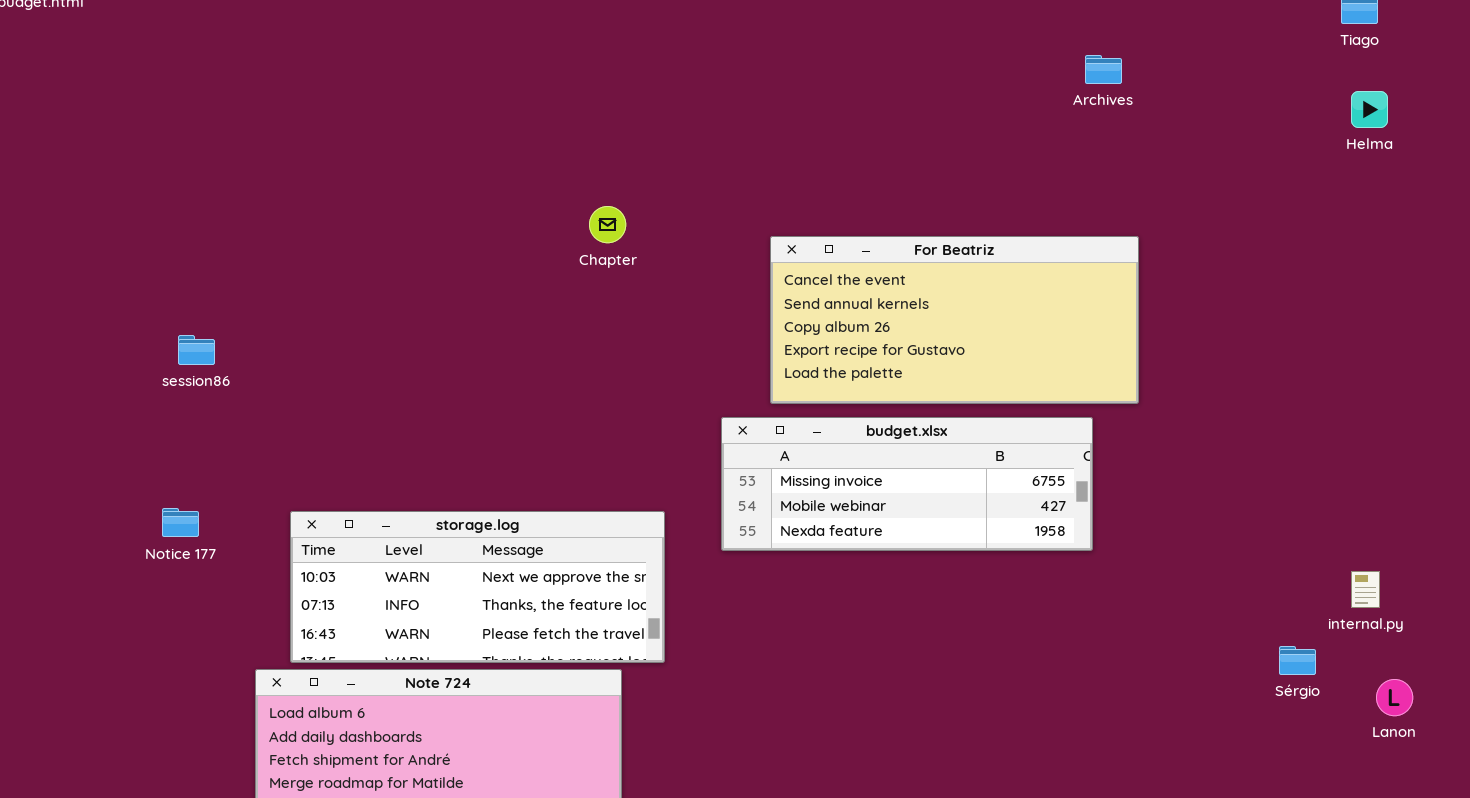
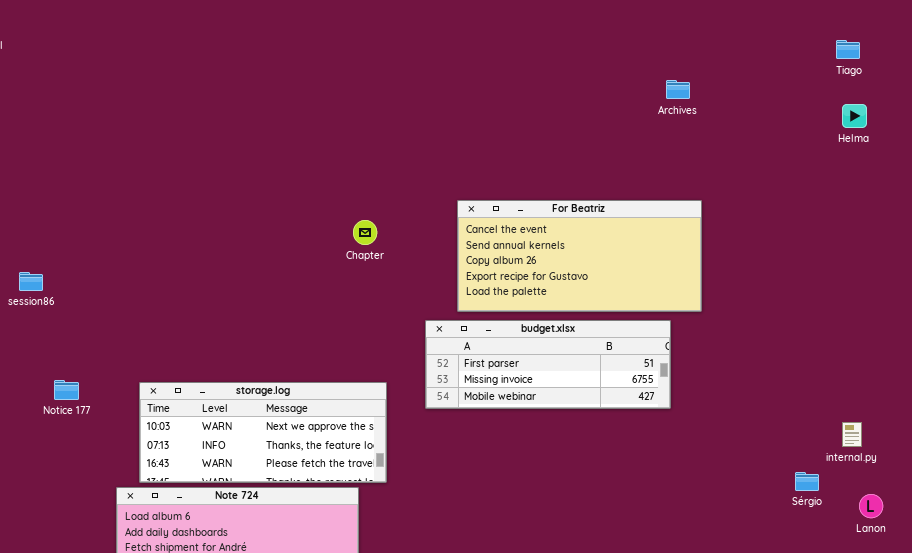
Chapter: [589,206,626,243] -> [353,220,377,245], moved
session86: [178,335,215,365] -> [19,272,43,291], moved
budget.xlsx: [721,417,1093,551] -> [425,320,671,409], scrolled up 1 row

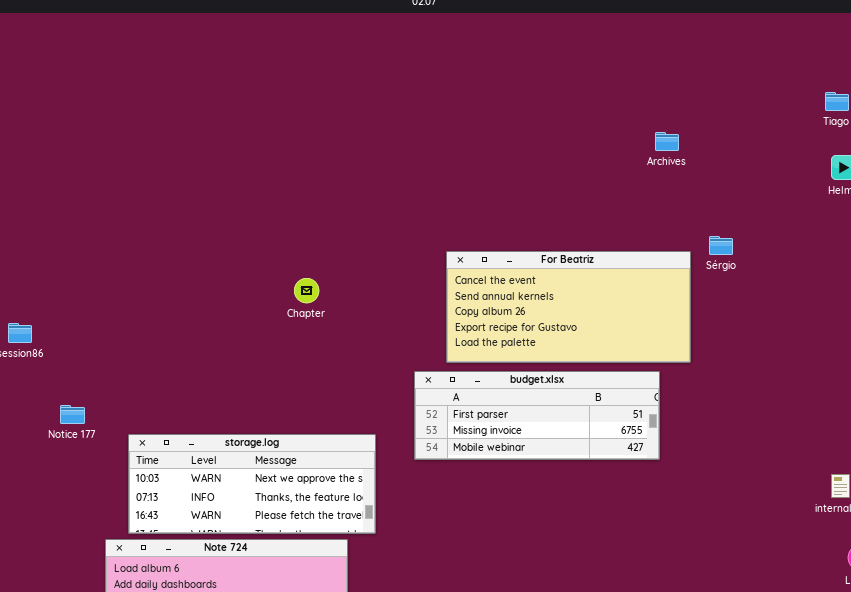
Chapter: [353,220,377,245] -> [294,278,319,303], moved
Notice 177: [54,380,79,400] -> [60,405,85,424], moved
Sérgio: [795,472,819,491] -> [709,236,733,255], moved

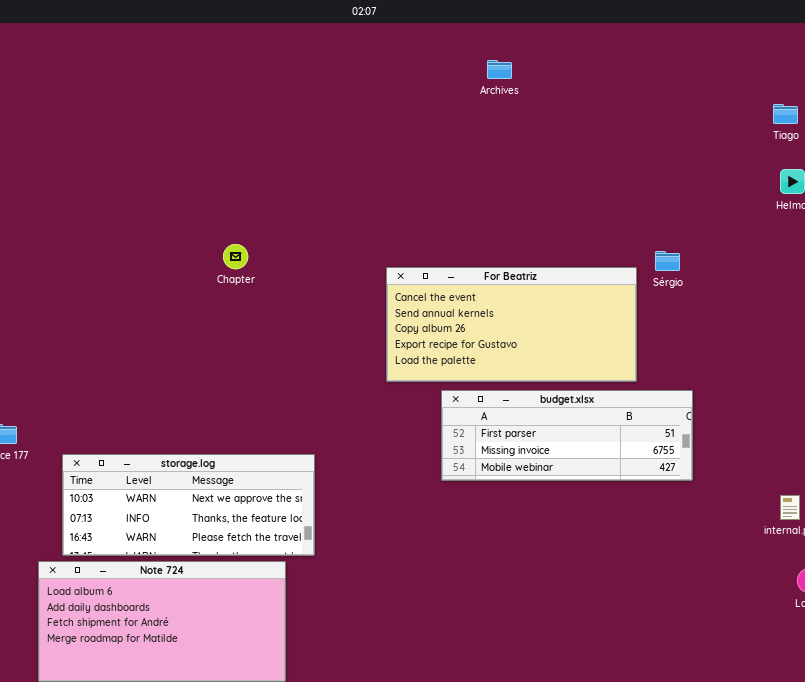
Archives: [655,132,679,151] -> [487,60,512,79], moved
Chapter: [294,278,319,303] -> [223,244,248,269], moved
budget.xlsx: [414,371,660,460] -> [441,390,693,481], moved

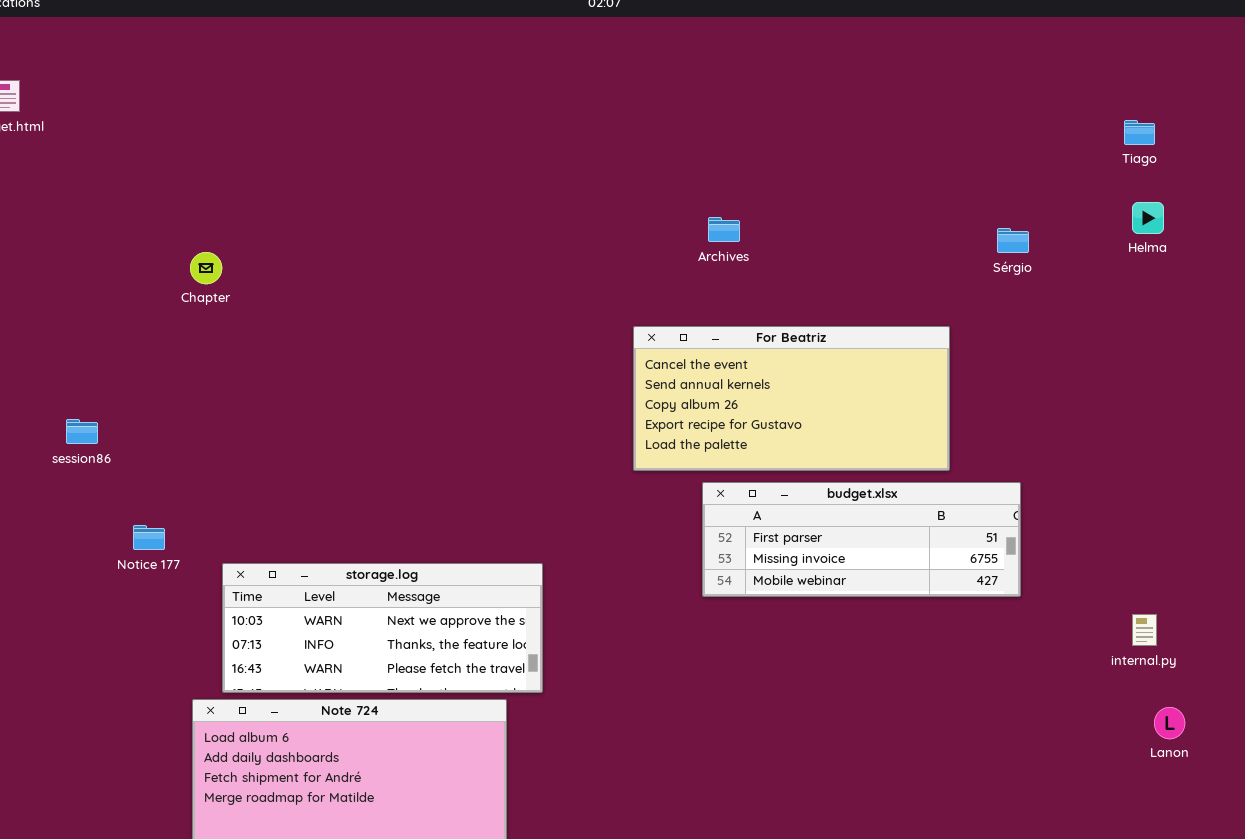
Archives: [487,60,512,79] -> [708,217,740,242], moved
Chapter: [223,244,248,269] -> [190,252,222,284], moved
Sérgio: [655,251,680,271] -> [997,228,1029,253], moved

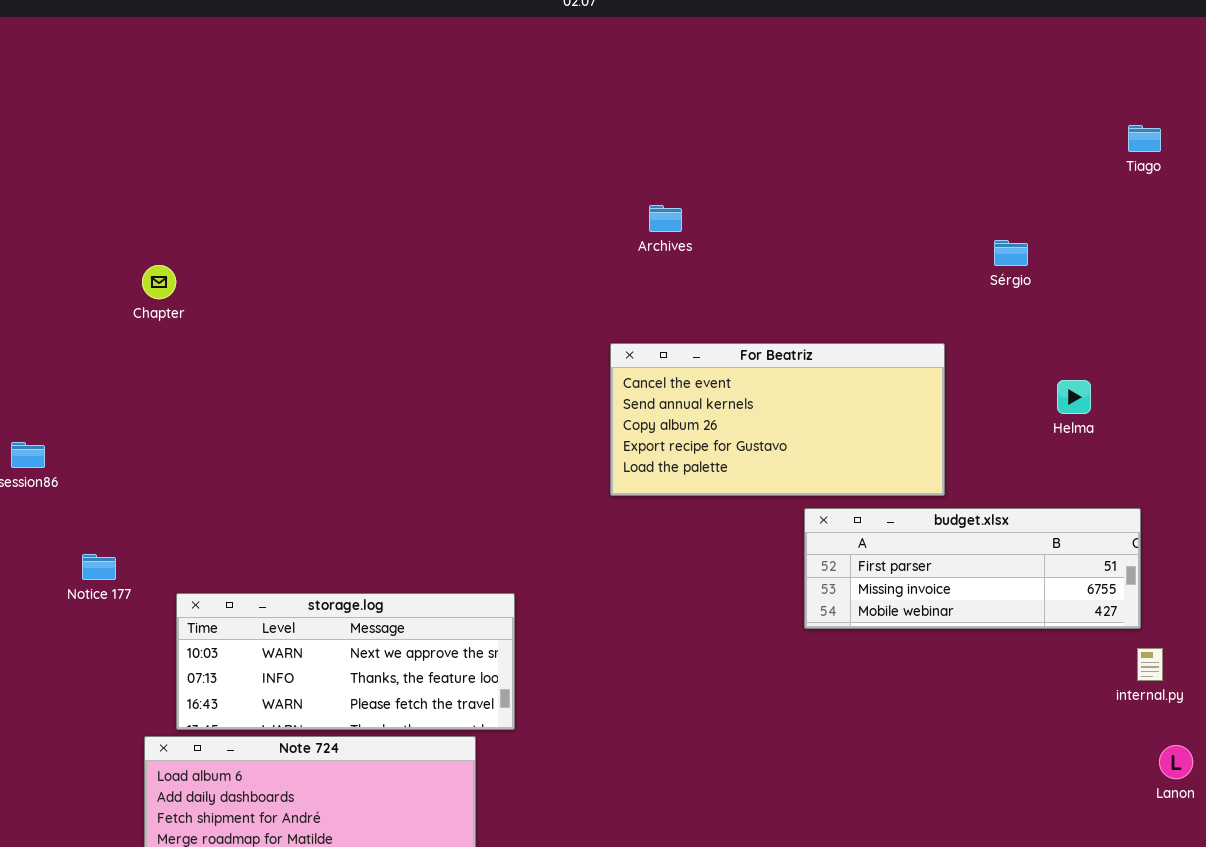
Helma: [1132,202,1164,234] -> [1057,380,1091,414], moved
Archives: [708,217,740,242] -> [649,205,682,232], moved
budget.xlsx: [702,482,1021,597] -> [804,508,1141,629], moved

